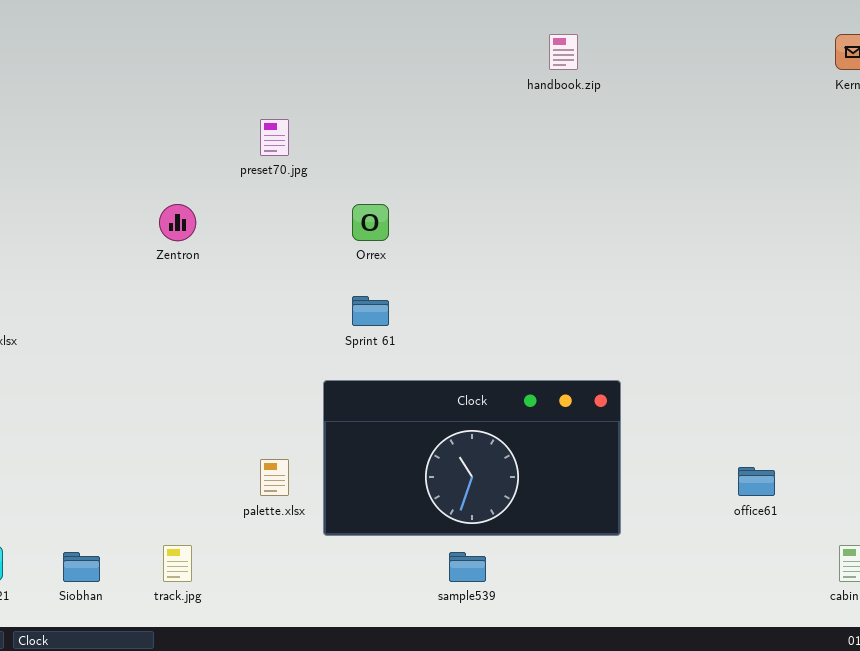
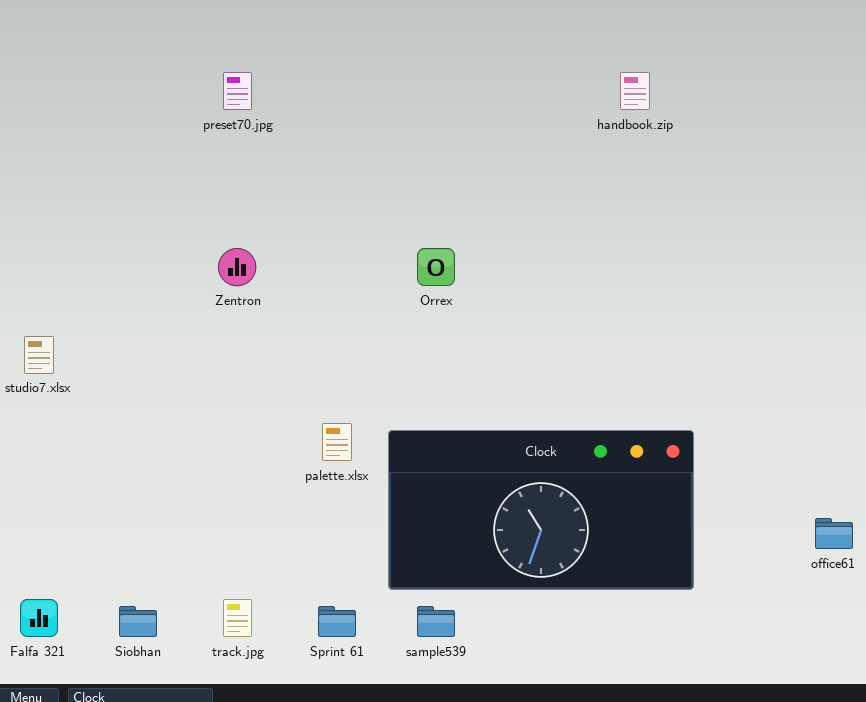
preset70.jpg: [260,119,289,156] -> [223,72,252,110], moved
Sprint 61: [352,296,389,326] -> [318,606,356,637], moved
palette.xlsx: [260,459,289,496] -> [322,423,352,461], moved
sample539: [449,552,486,582] -> [417,606,455,637], moved

